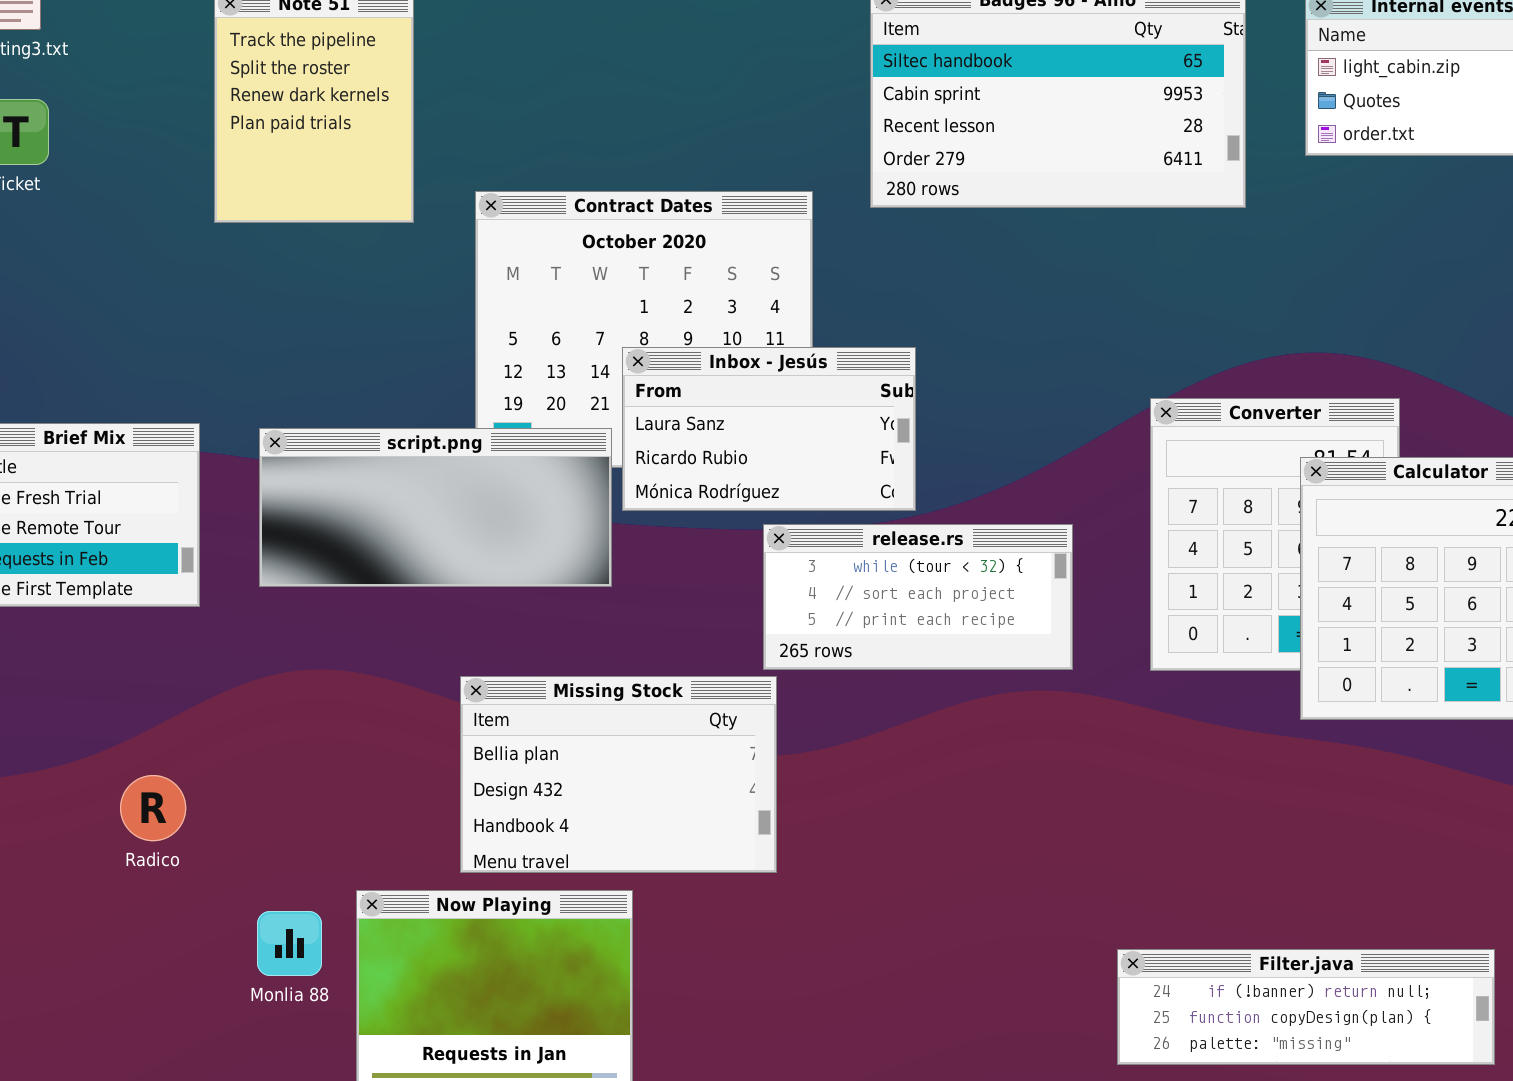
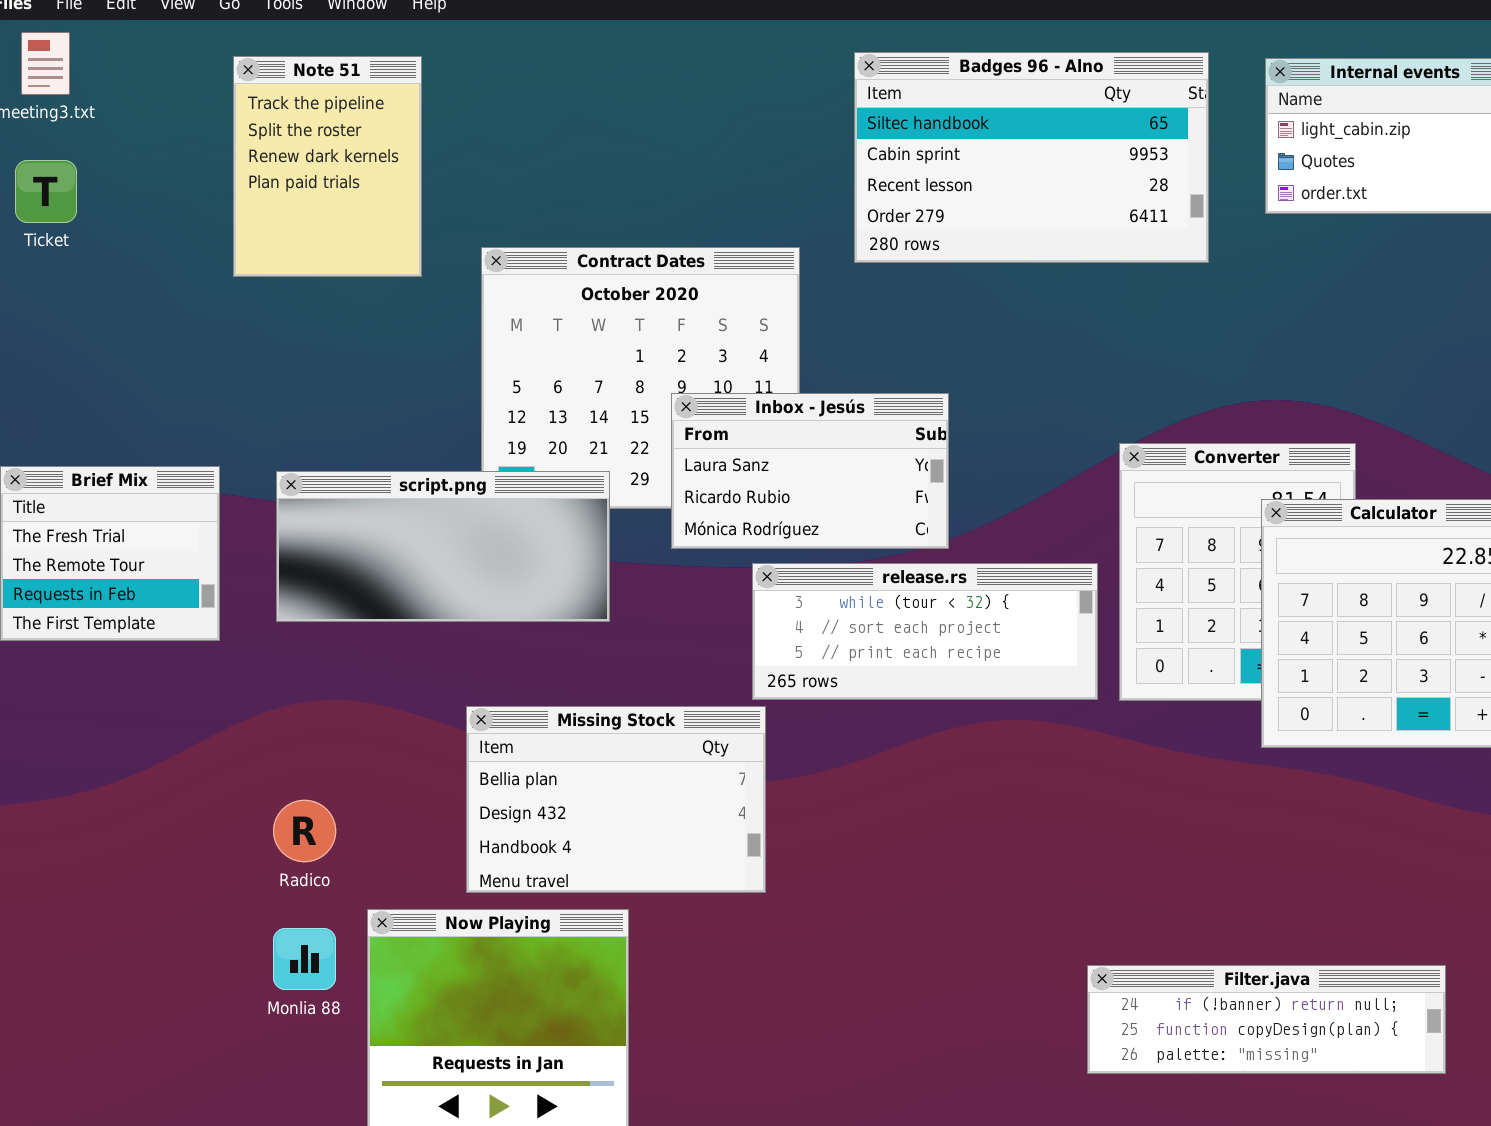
Inbox - Jesús: [622,347,916,511] -> [671,393,949,549], moved
release.rs: [763,524,1073,670] -> [752,563,1098,700], resized
Radico: [120,775,186,841] -> [273,800,336,862], moved

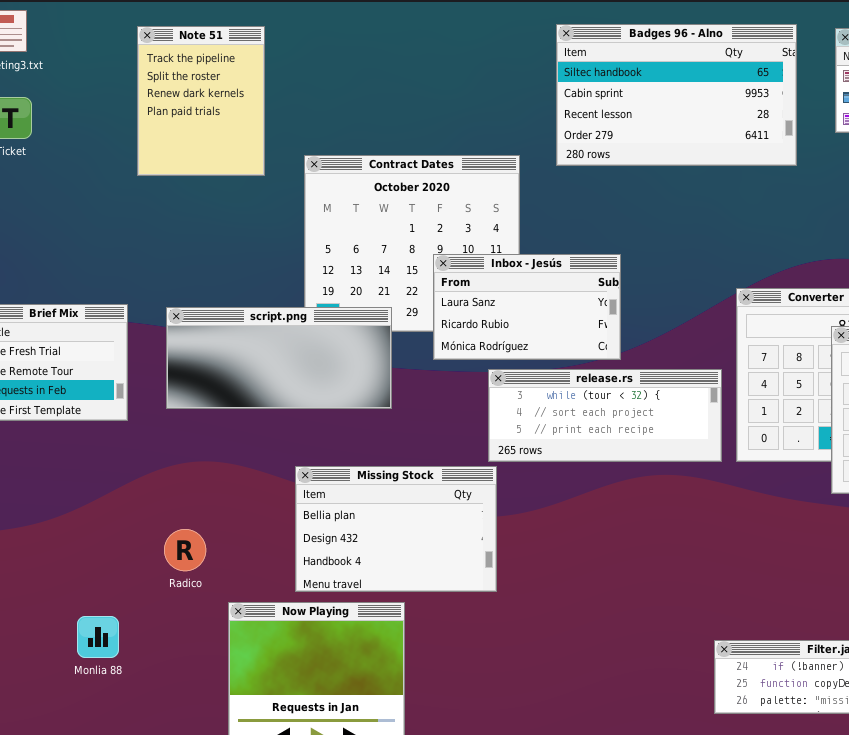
Monlia 88: [273,928,336,990] -> [77,616,119,658], moved

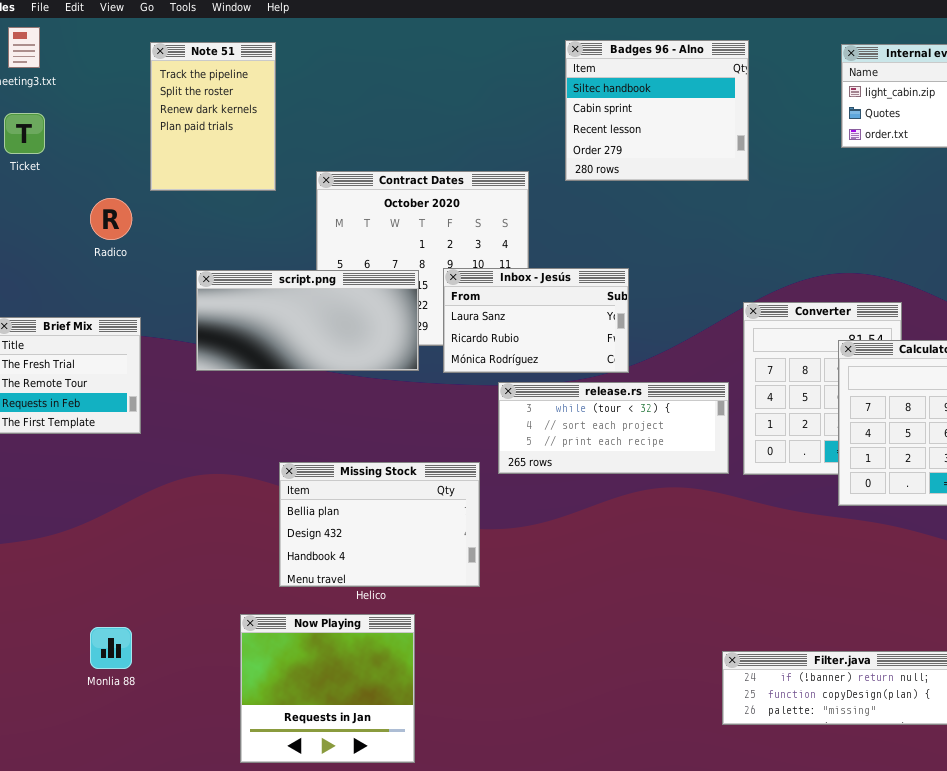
Badges 96 - Alno: [556,24,797,166] -> [565,40,749,181], resized
script.png: [166,307,392,409] -> [196,270,419,371], moved
Missing Stock: [295,466,497,592] -> [279,462,480,587], moved
Radico: [164,529,206,571] -> [90,198,132,240], moved

